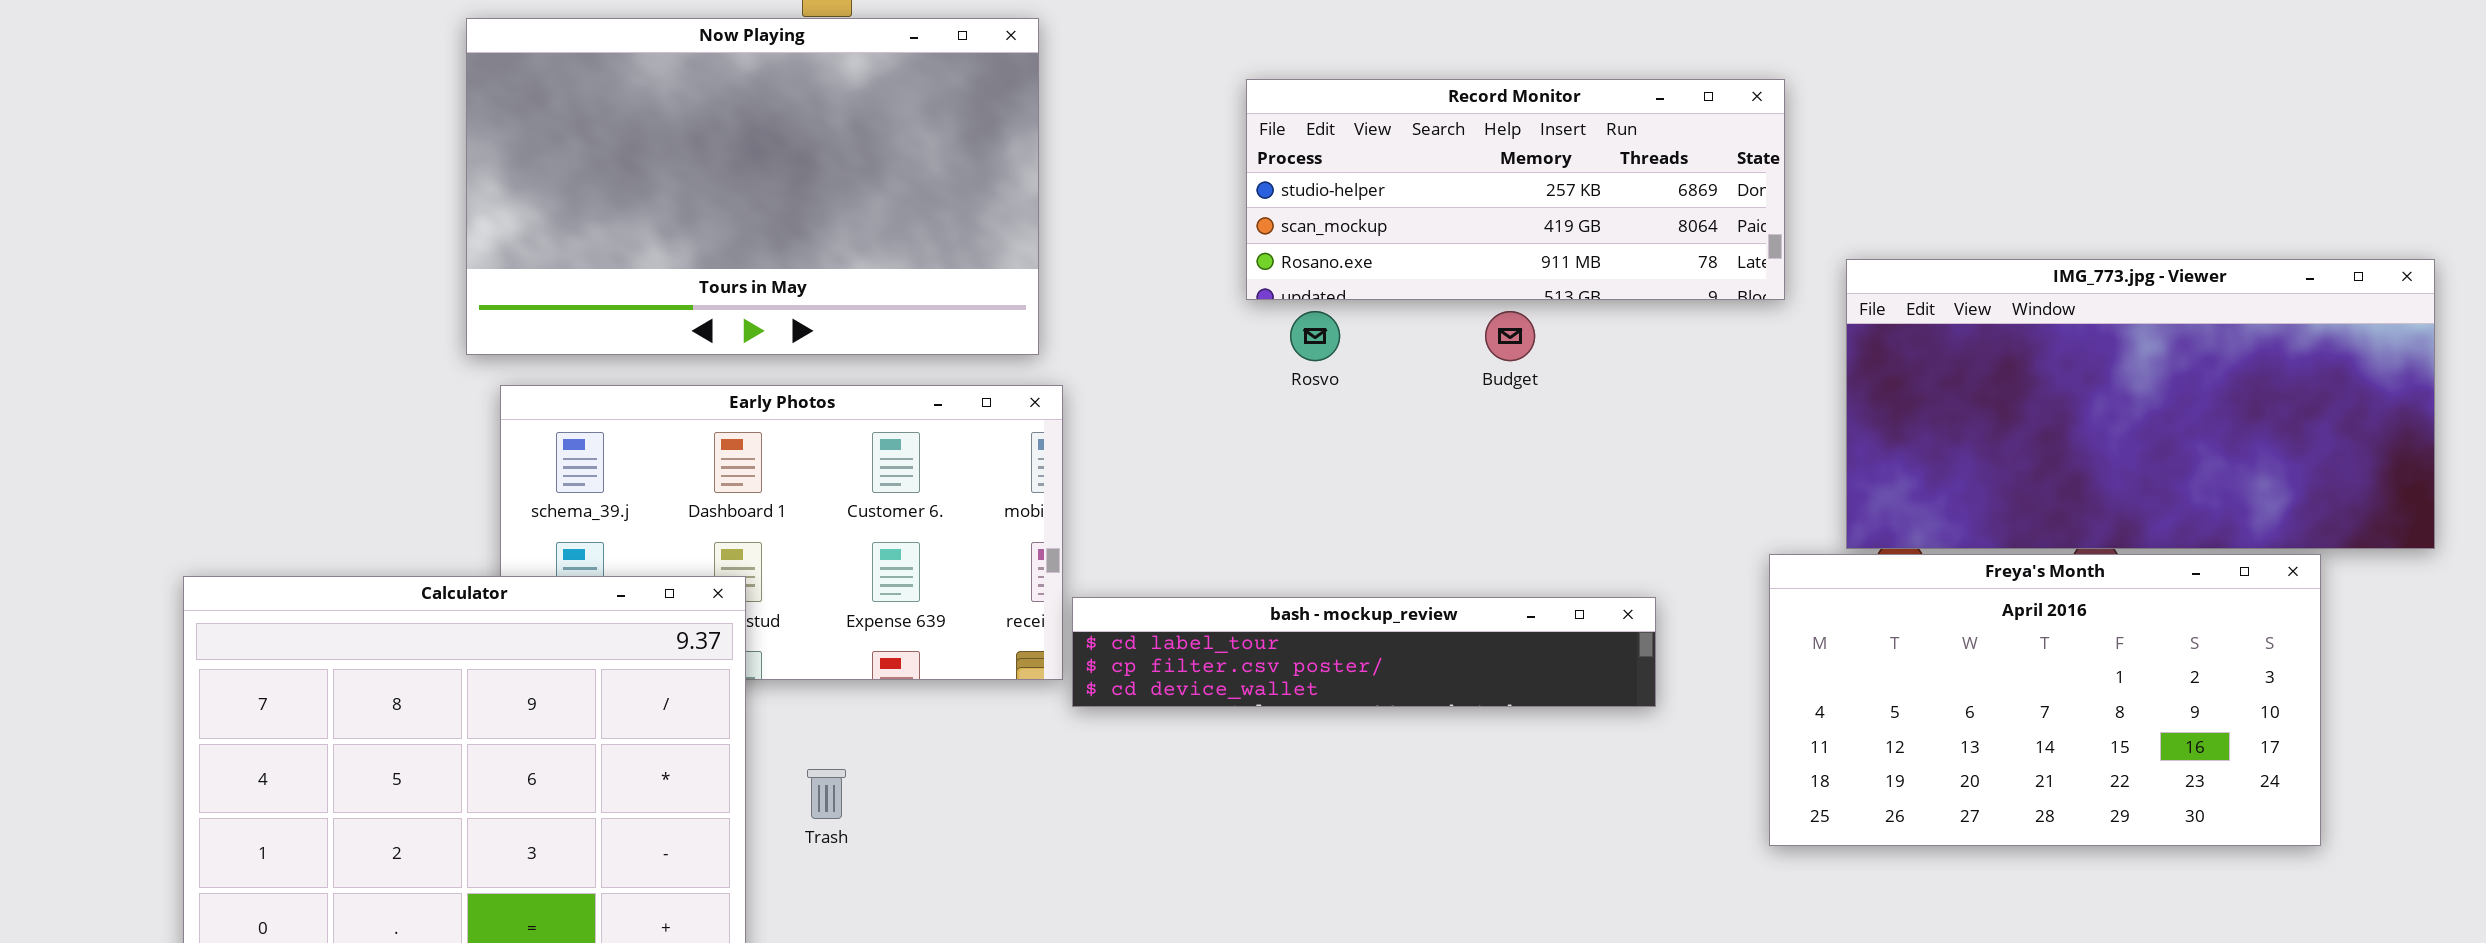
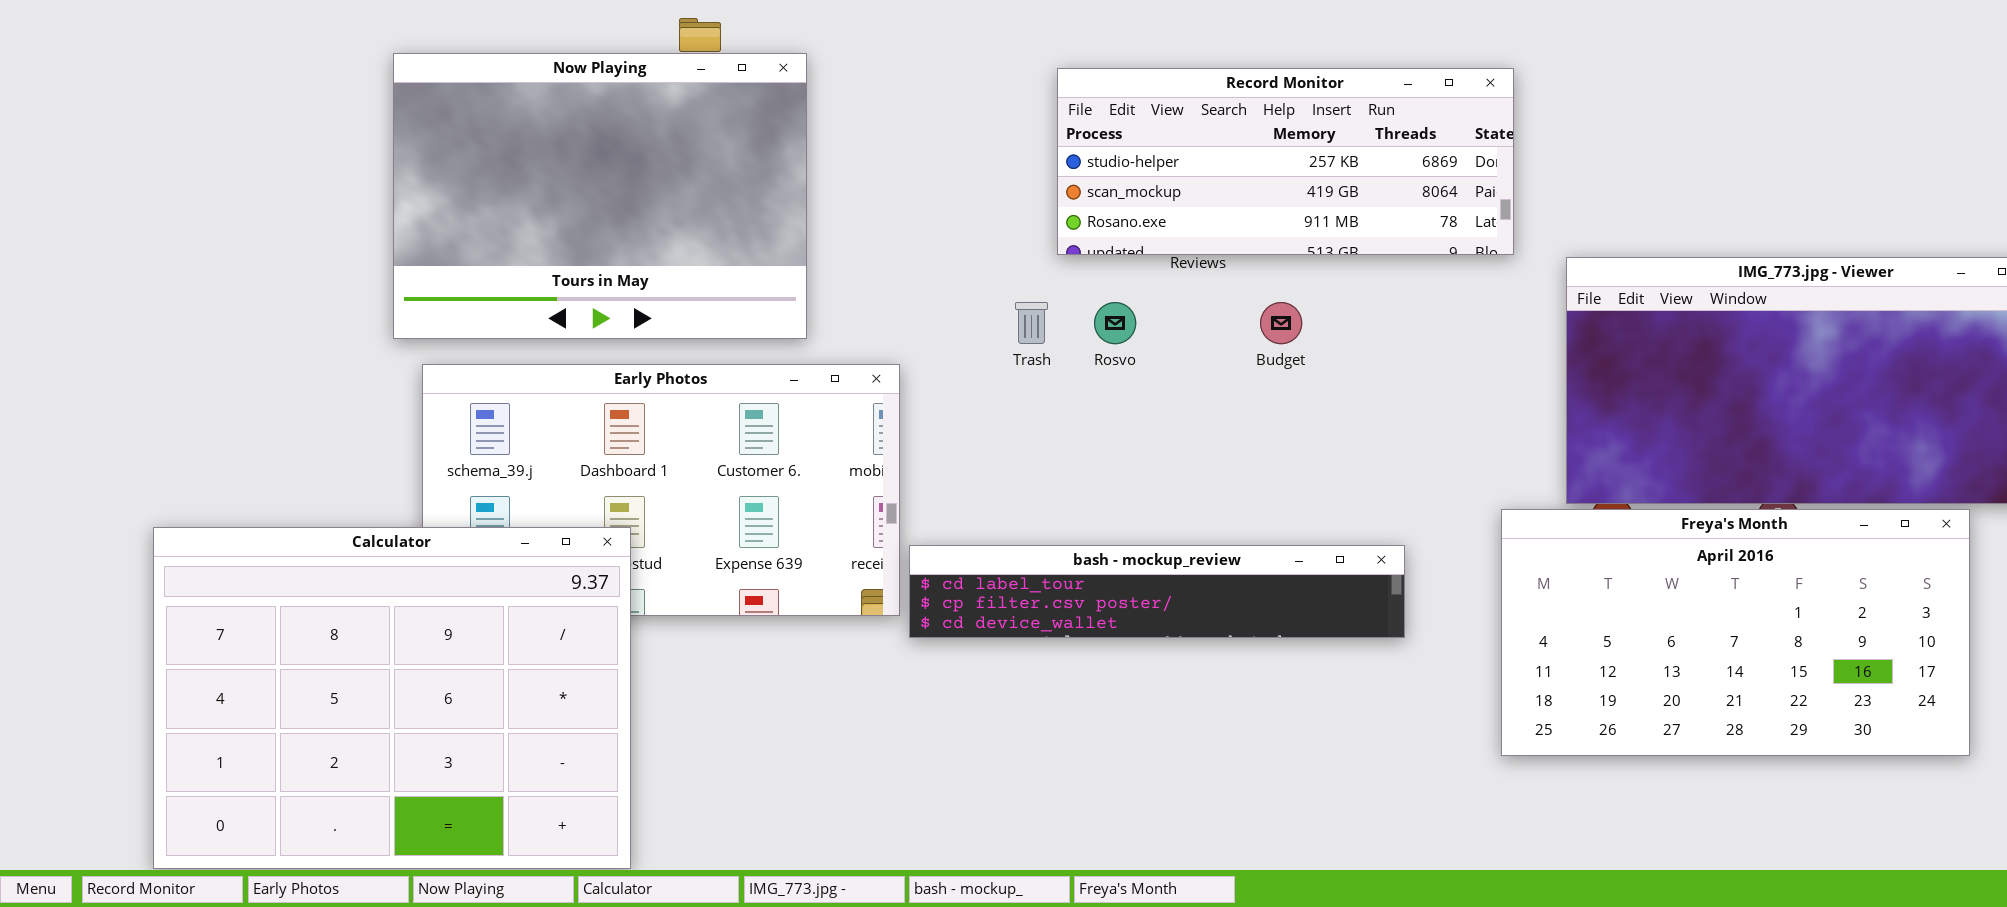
Now Playing: [466,18,1039,355] -> [393,53,807,339], resized
Record Monitor: [1246,79,1785,300] -> [1057,68,1514,255], moved
Trash: [807,769,846,819] -> [1015,302,1048,344], moved

